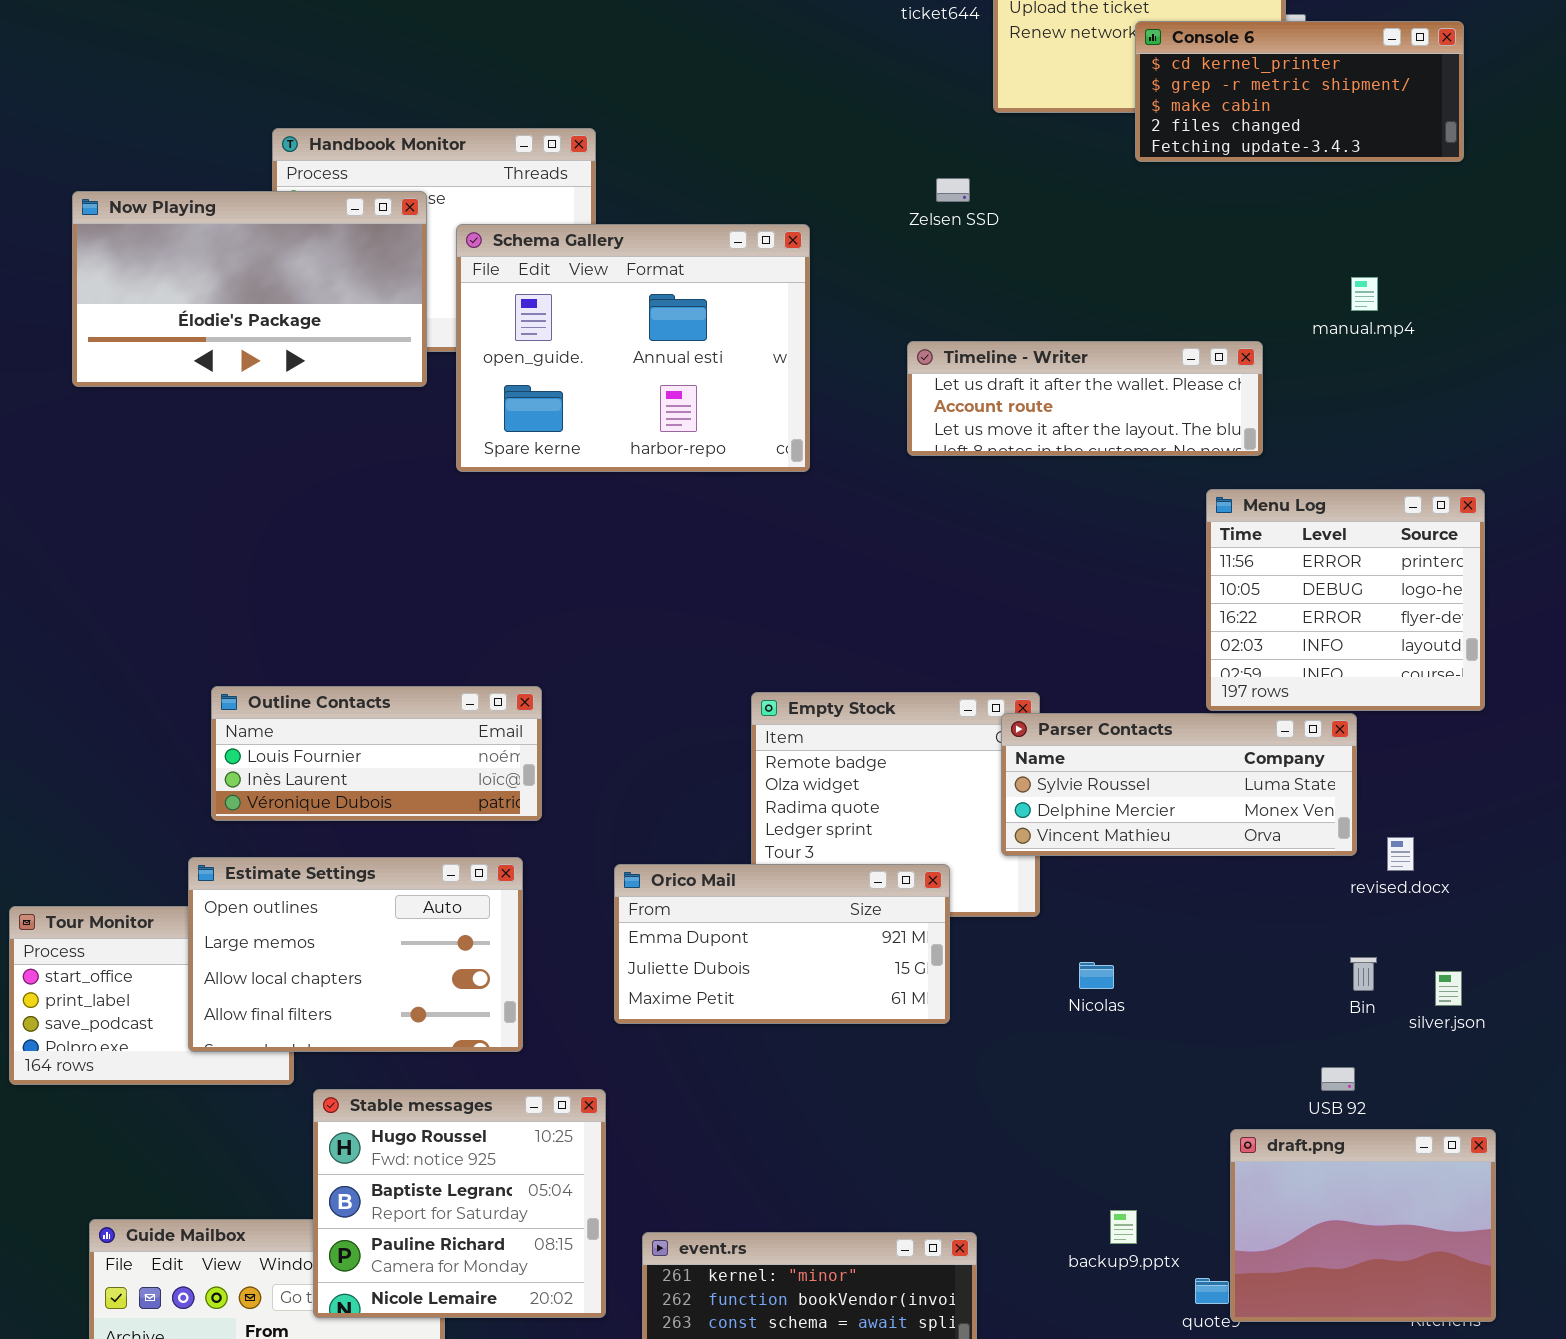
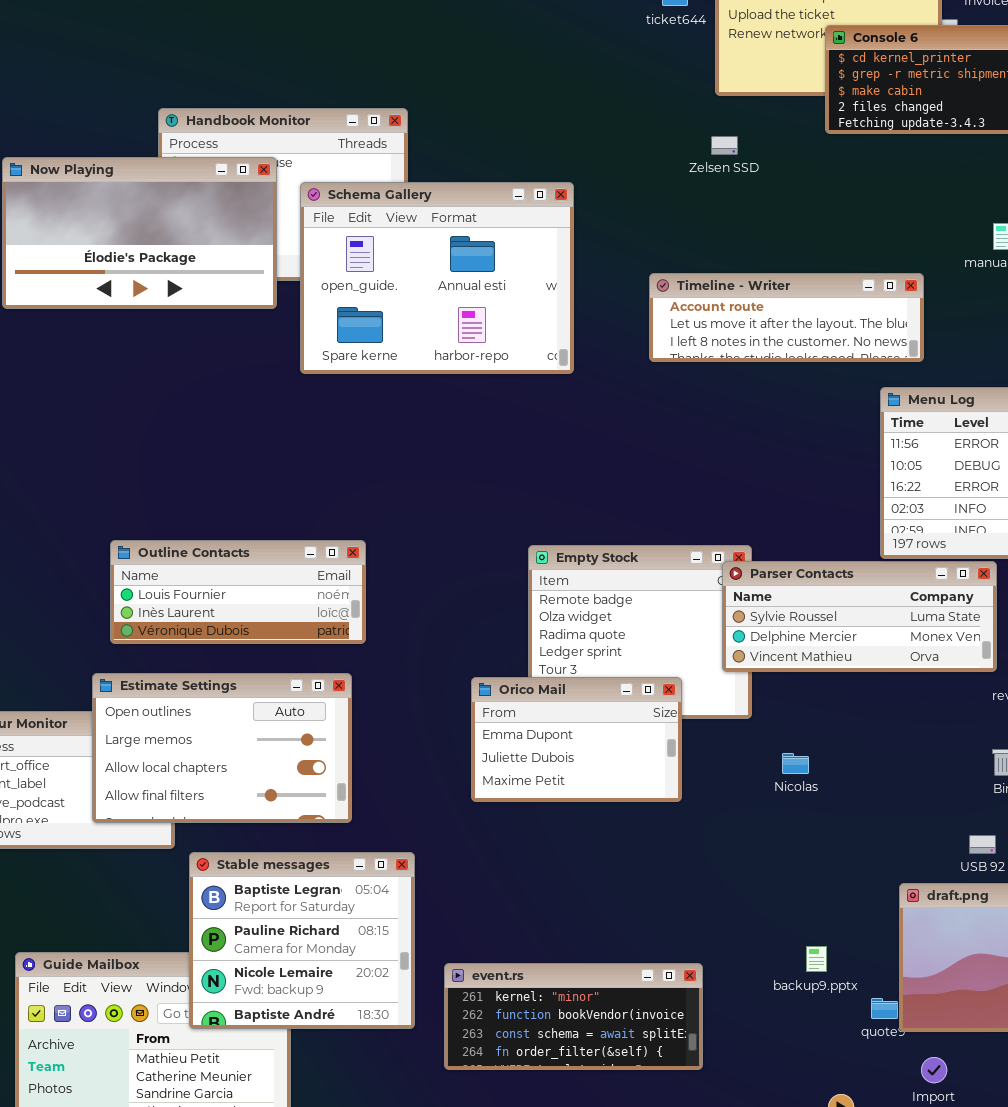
Zelsen SSD: [936,178,970,202] -> [711,136,738,155], moved
Timeline - Writer: [907,341,1263,456] -> [649,273,924,362], scrolled down 1 row
Orico Mail: [614,864,950,1024] -> [471,677,682,802], resized
Stable messages: [313,1089,606,1318] -> [189,852,415,1029], scrolled down 1 row

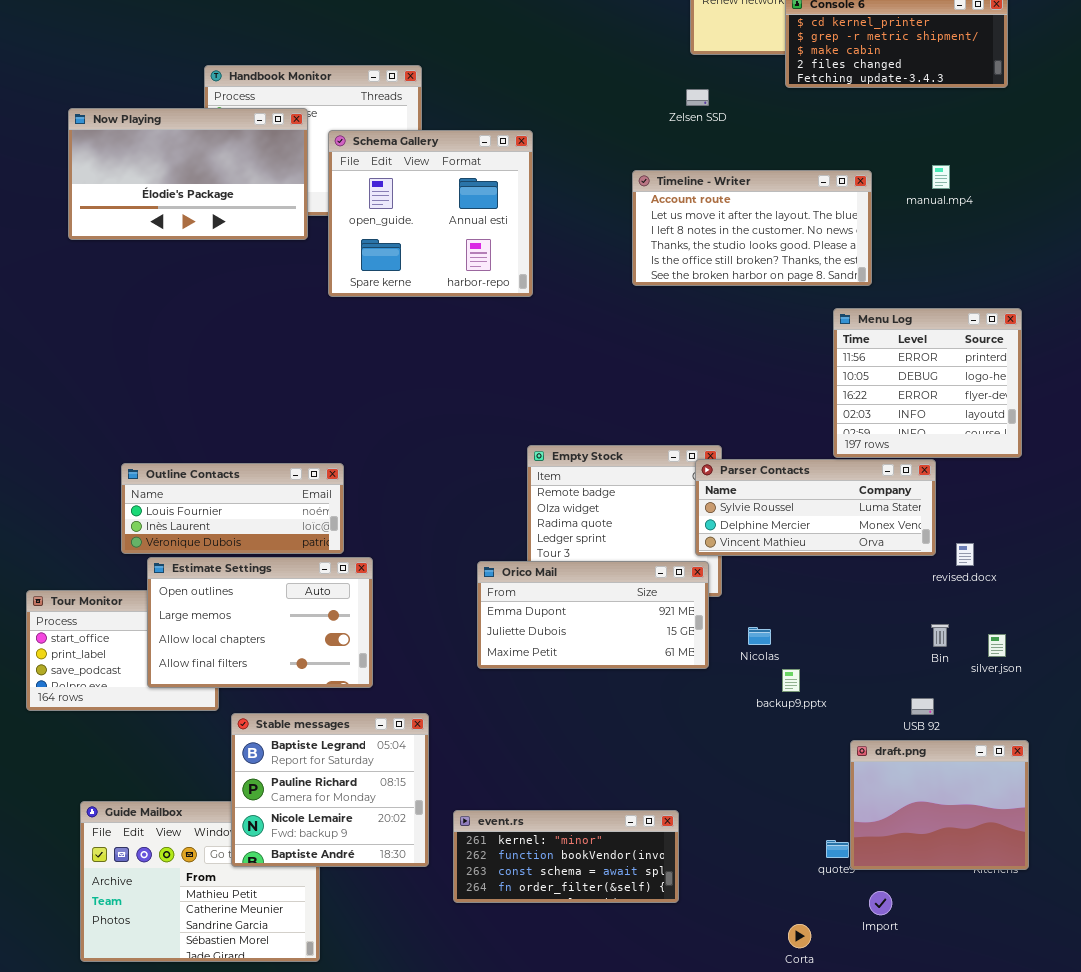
Schema Gallery: [300,182,574,374] -> [328,130,533,297], resized
Timeline - Writer: [649,273,924,362] -> [632,170,872,286], resized
Outline Contacts: [110,540,366,644] -> [121,463,344,554], moved
Orico Mail: [471,677,682,802] -> [477,561,709,669], resized
backup9.pptx: [806,946,827,972] -> [782,669,800,692], moved

